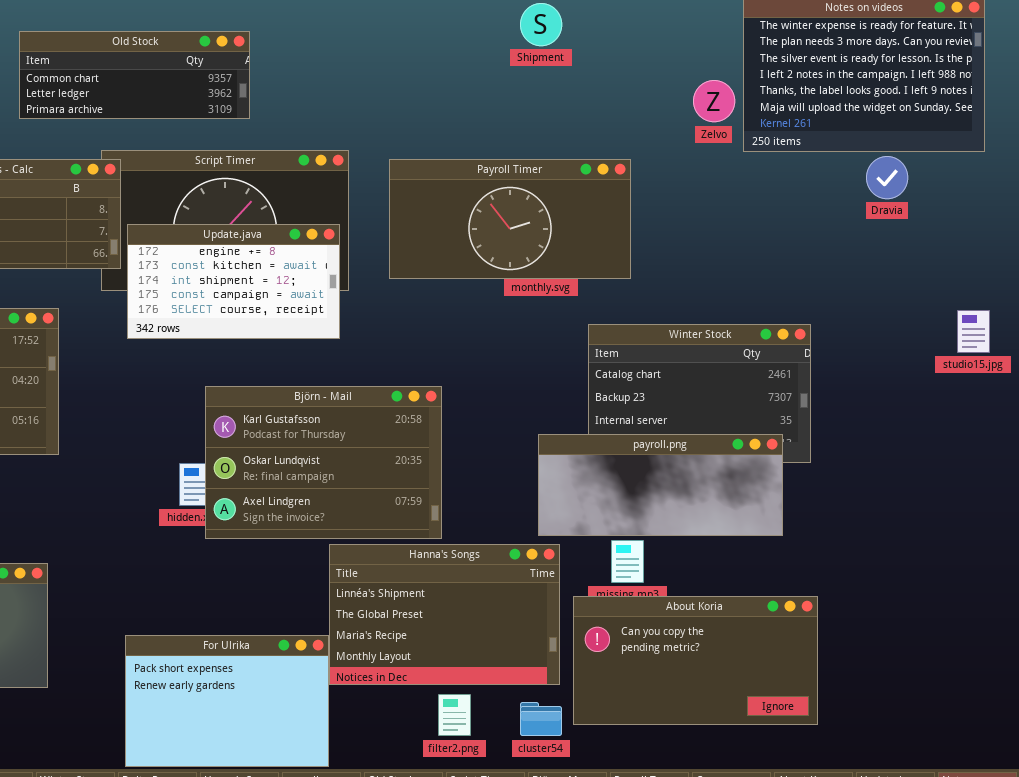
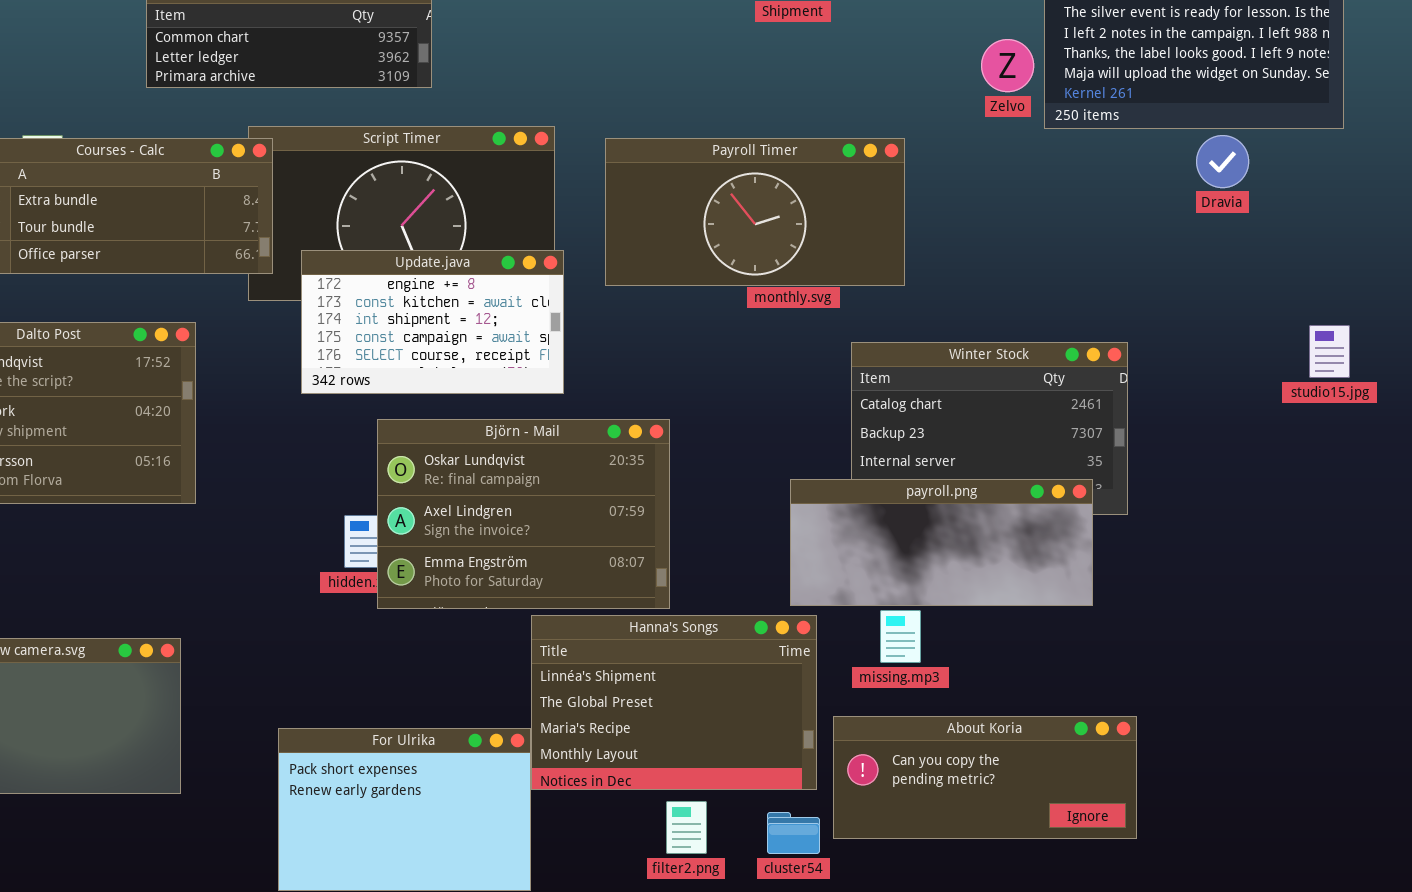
Update.java: [127,224,340,339] -> [301,250,564,394], moved
Björn - Mail: [205,386,442,539] -> [377,419,670,609], scrolled down 1 row
About Koria: [573,596,818,725] -> [833,716,1137,839], resized

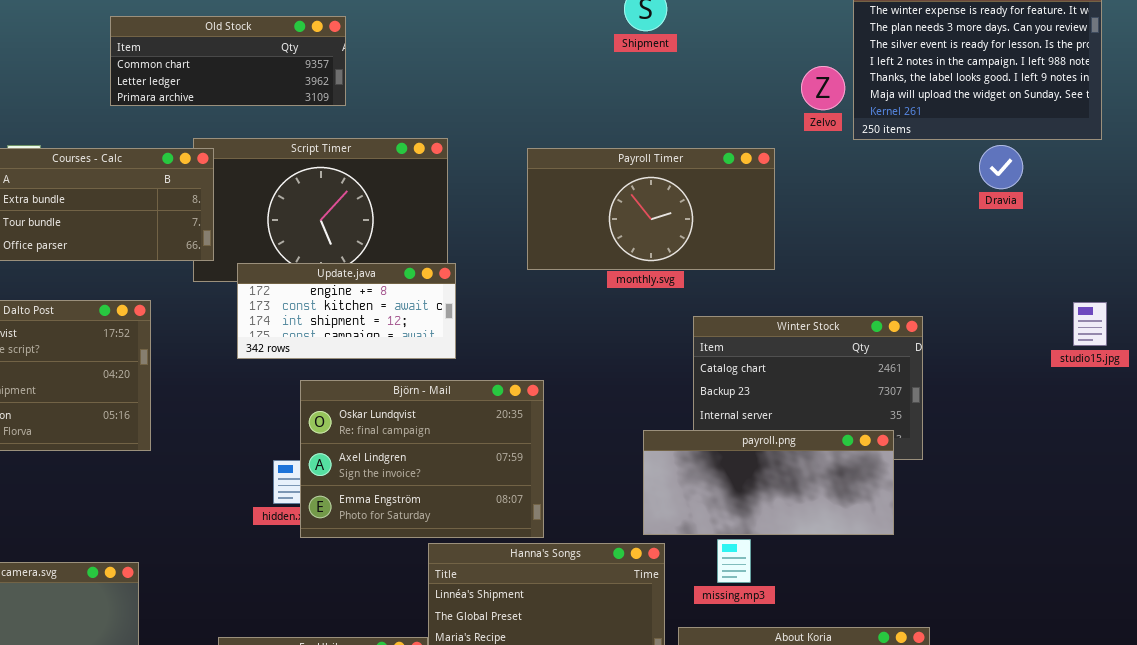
Payroll Timer: [605,138,905,286] -> [527,148,775,270], moved
Update.java: [301,250,564,394] -> [237,263,456,359], resized

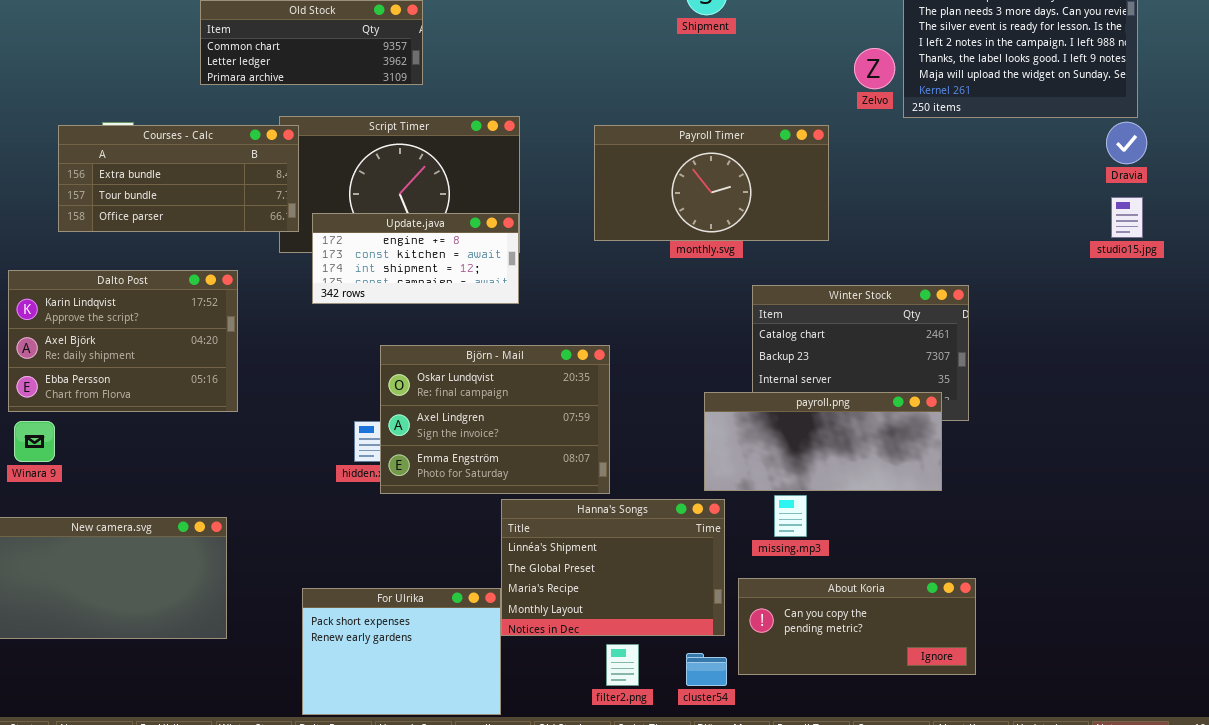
Dravia: [979,145,1023,189] -> [1106,122,1147,164], moved
Update.java: [237,263,456,359] -> [312,213,519,304], moved
studio15.jpg: [1073,302,1107,346] -> [1111,197,1143,238], moved

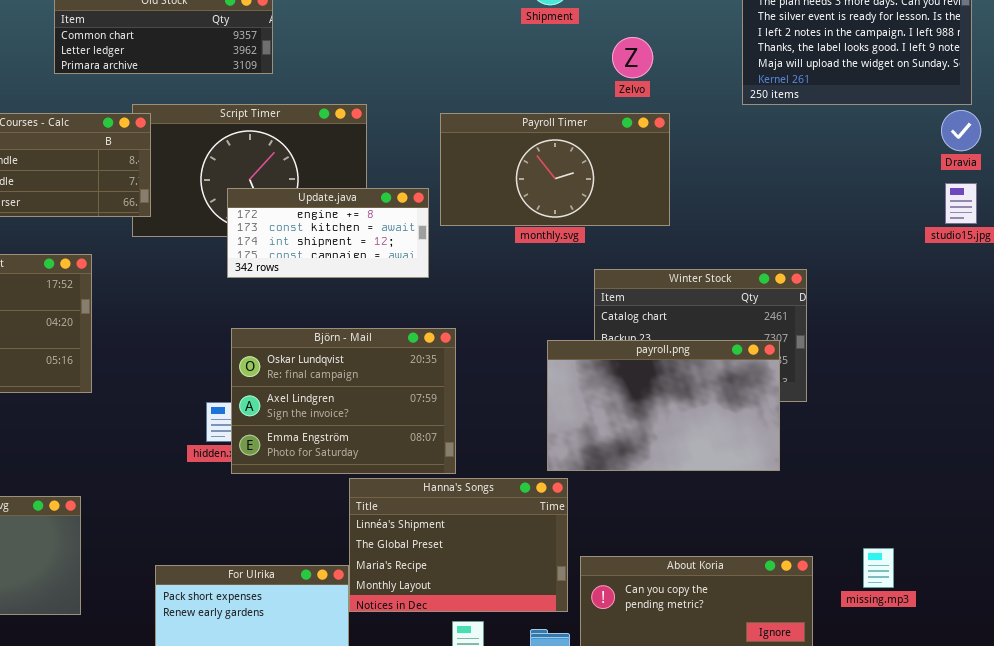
Zelvo: [854,48,895,89] -> [612,37,653,78], moved
Update.java: [312,213,519,304] -> [227,188,429,278], moved
payroll.png: [704,392,942,491] -> [547,340,780,471], resized
missing.mp3: [774,495,807,537] -> [863,548,894,588], moved

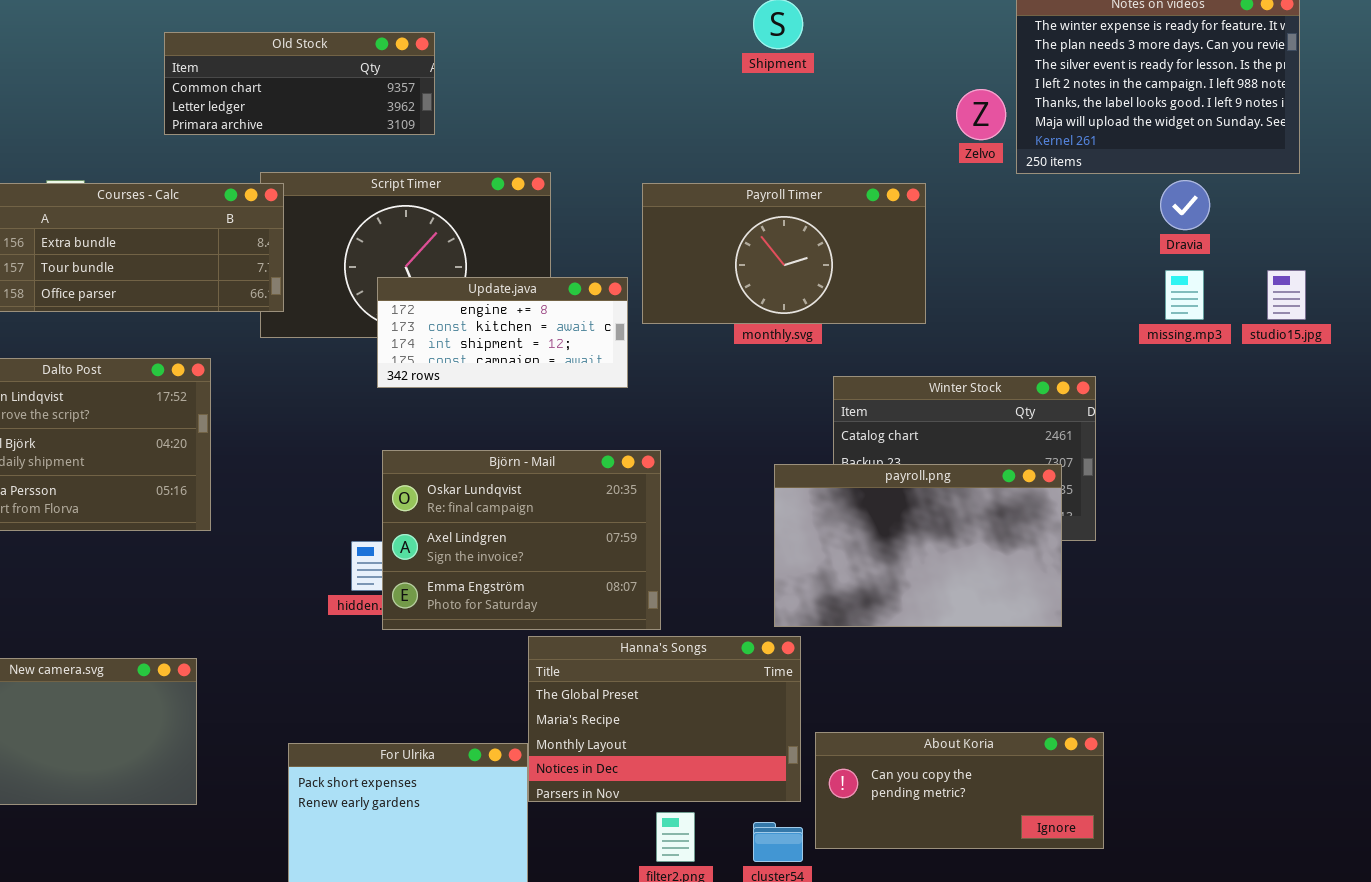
Zelvo: [612,37,653,78] -> [956,89,1006,140], moved
Dravia: [941,110,981,151] -> [1160,180,1210,230], moved
Hanna's Songs: [349,478,568,612] -> [528,636,801,802], scrolled down 1 row
missing.mp3: [863,548,894,588] -> [1165,270,1204,320], moved

